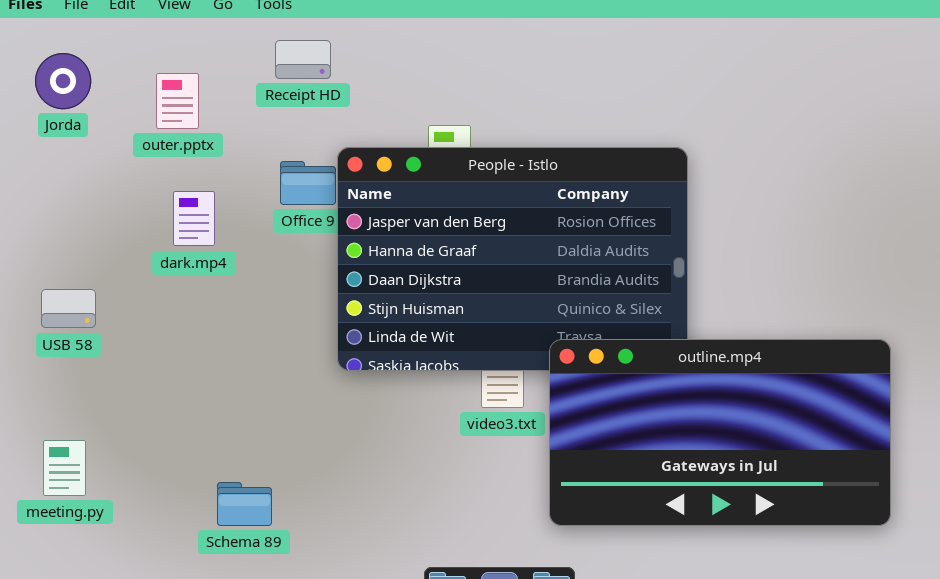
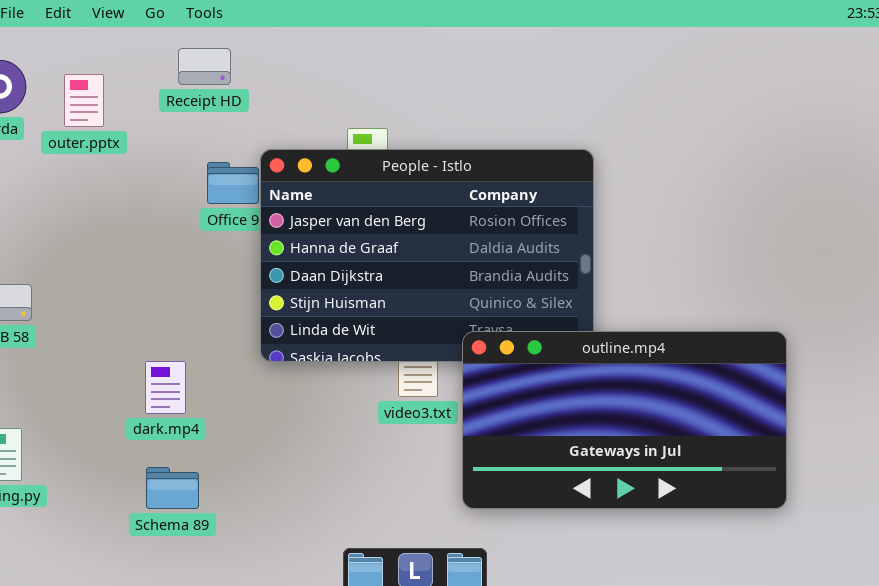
Receipt HD: [275,40,331,79] -> [178,48,231,85], moved
outer.pptx: [156,73,199,129] -> [64,74,104,127], moved
dark.mp4: [173,191,215,246] -> [145,361,186,414], moved

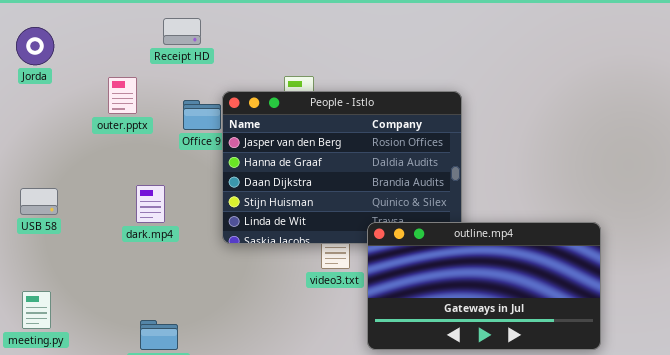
outer.pptx: [64,74,104,127] -> [108,77,137,114], moved
dark.mp4: [145,361,186,414] -> [136,185,165,223], moved

